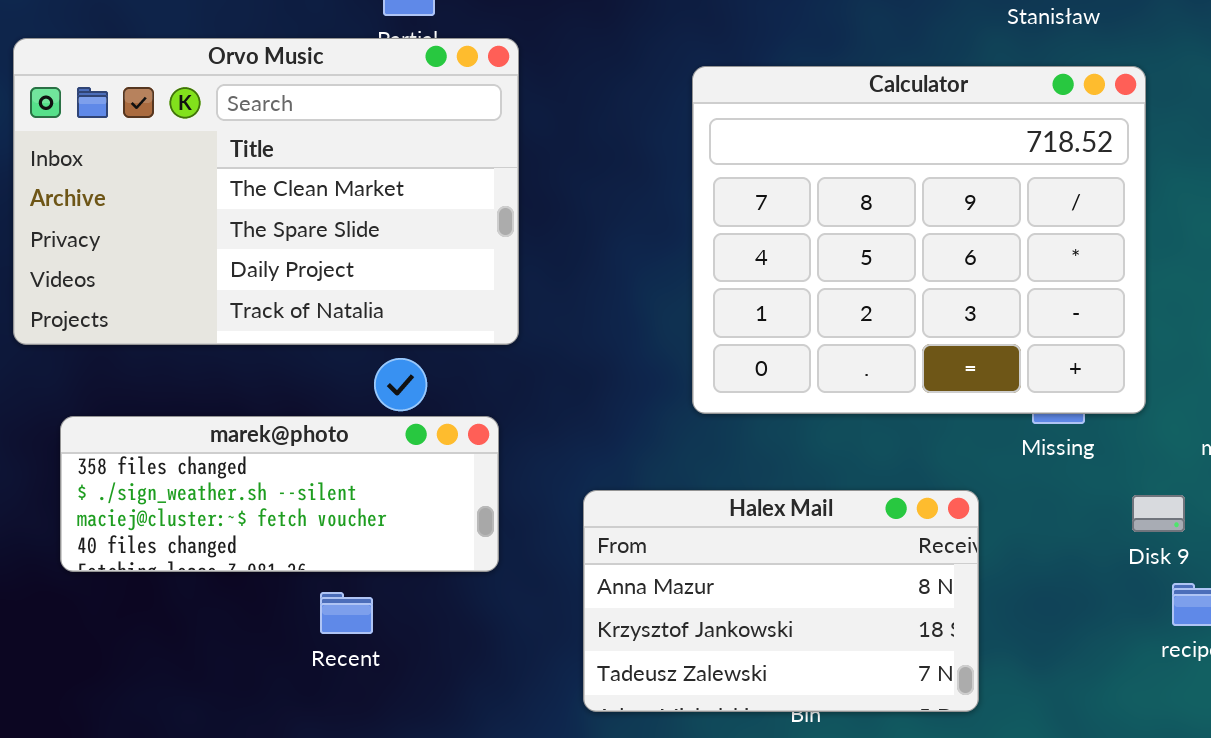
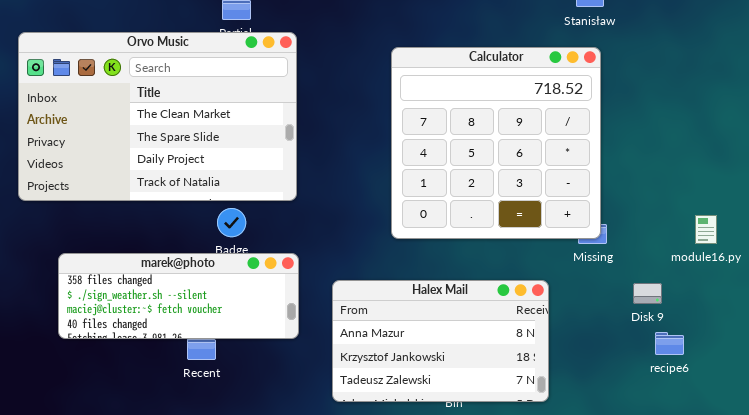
Calculator: [692,66,1146,414] -> [391,47,601,239], resized
marek@photo: [60,416,499,572] -> [58,253,299,339], moved

